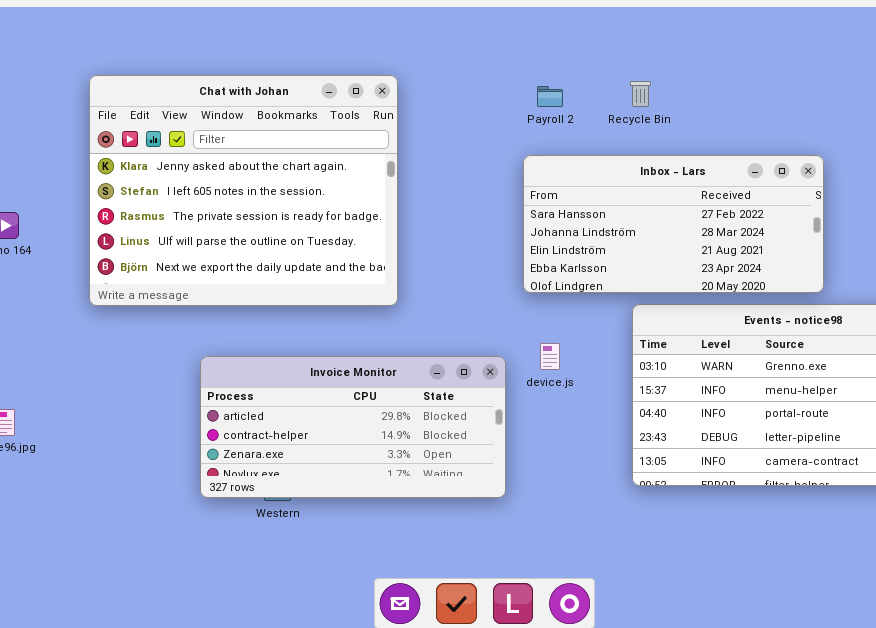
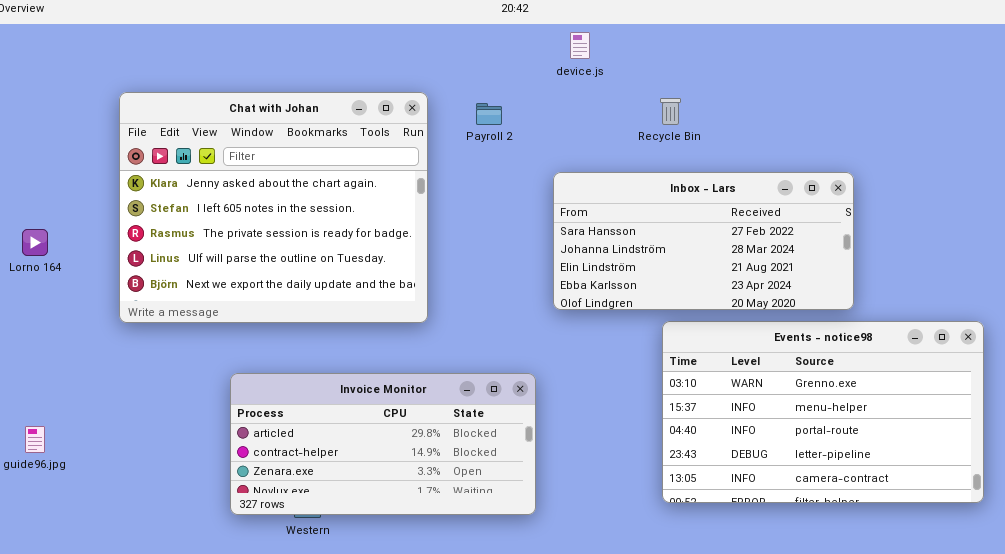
Payroll 2: [537,86,563,107] -> [476,103,502,125], moved
device.js: [540,343,560,370] -> [570,32,590,59], moved

